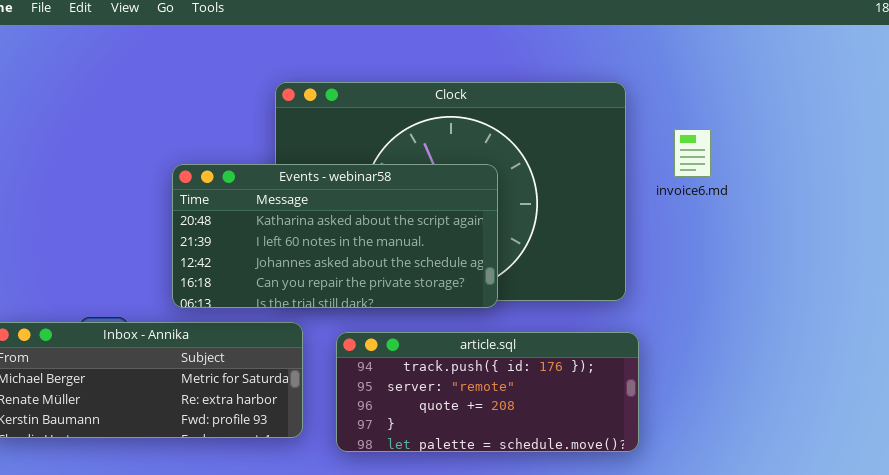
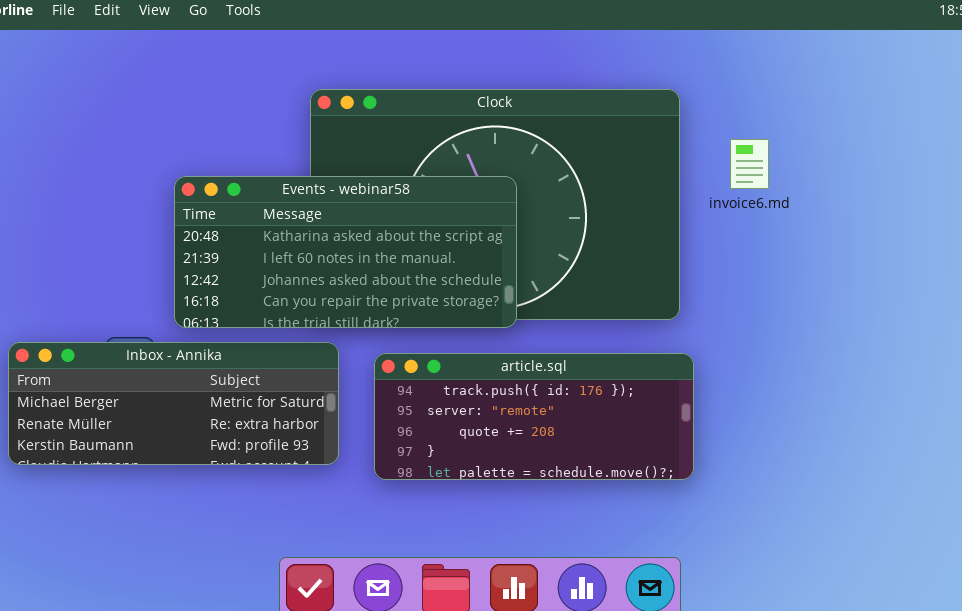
Events - webinar58: [172,164,498,308] -> [174,176,517,328], moved

